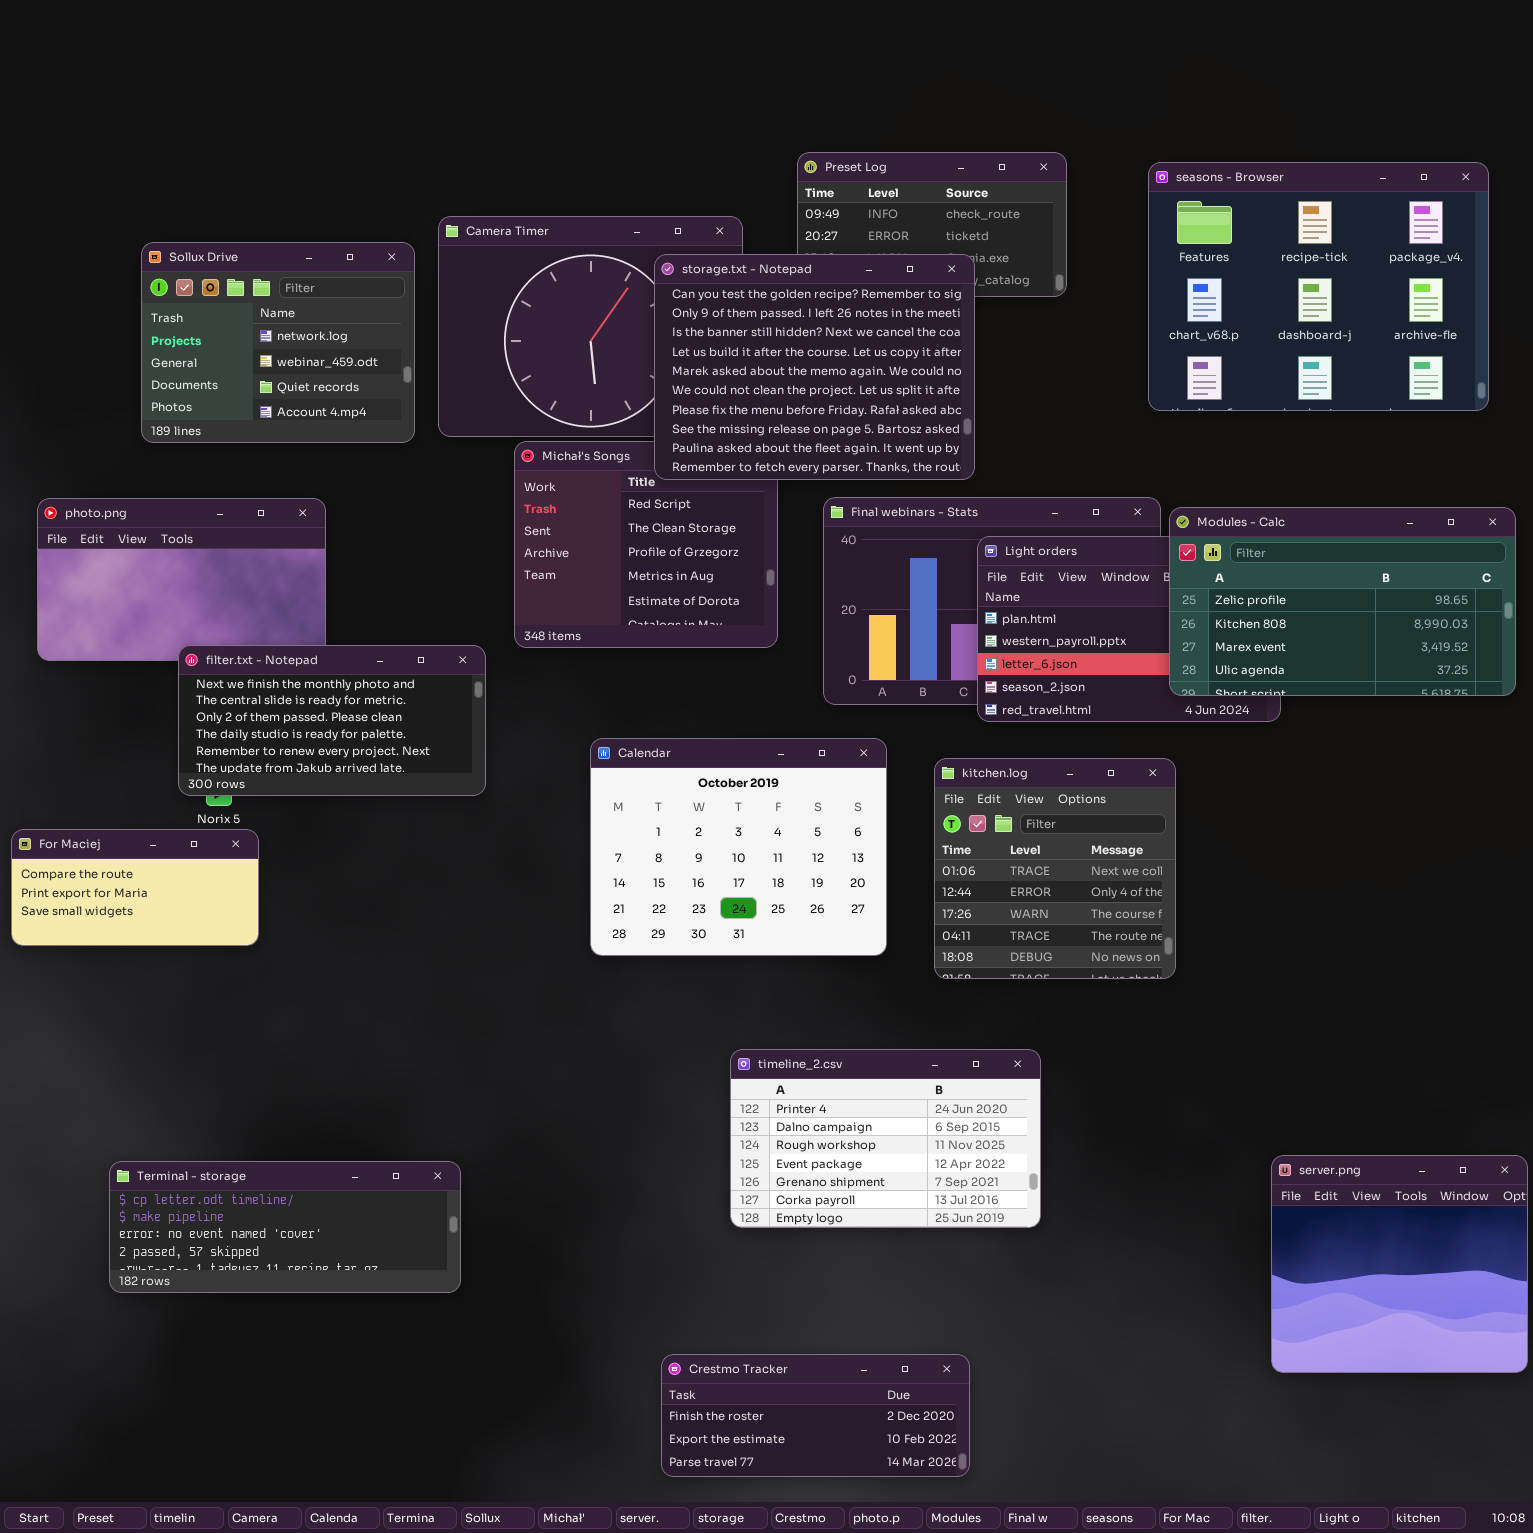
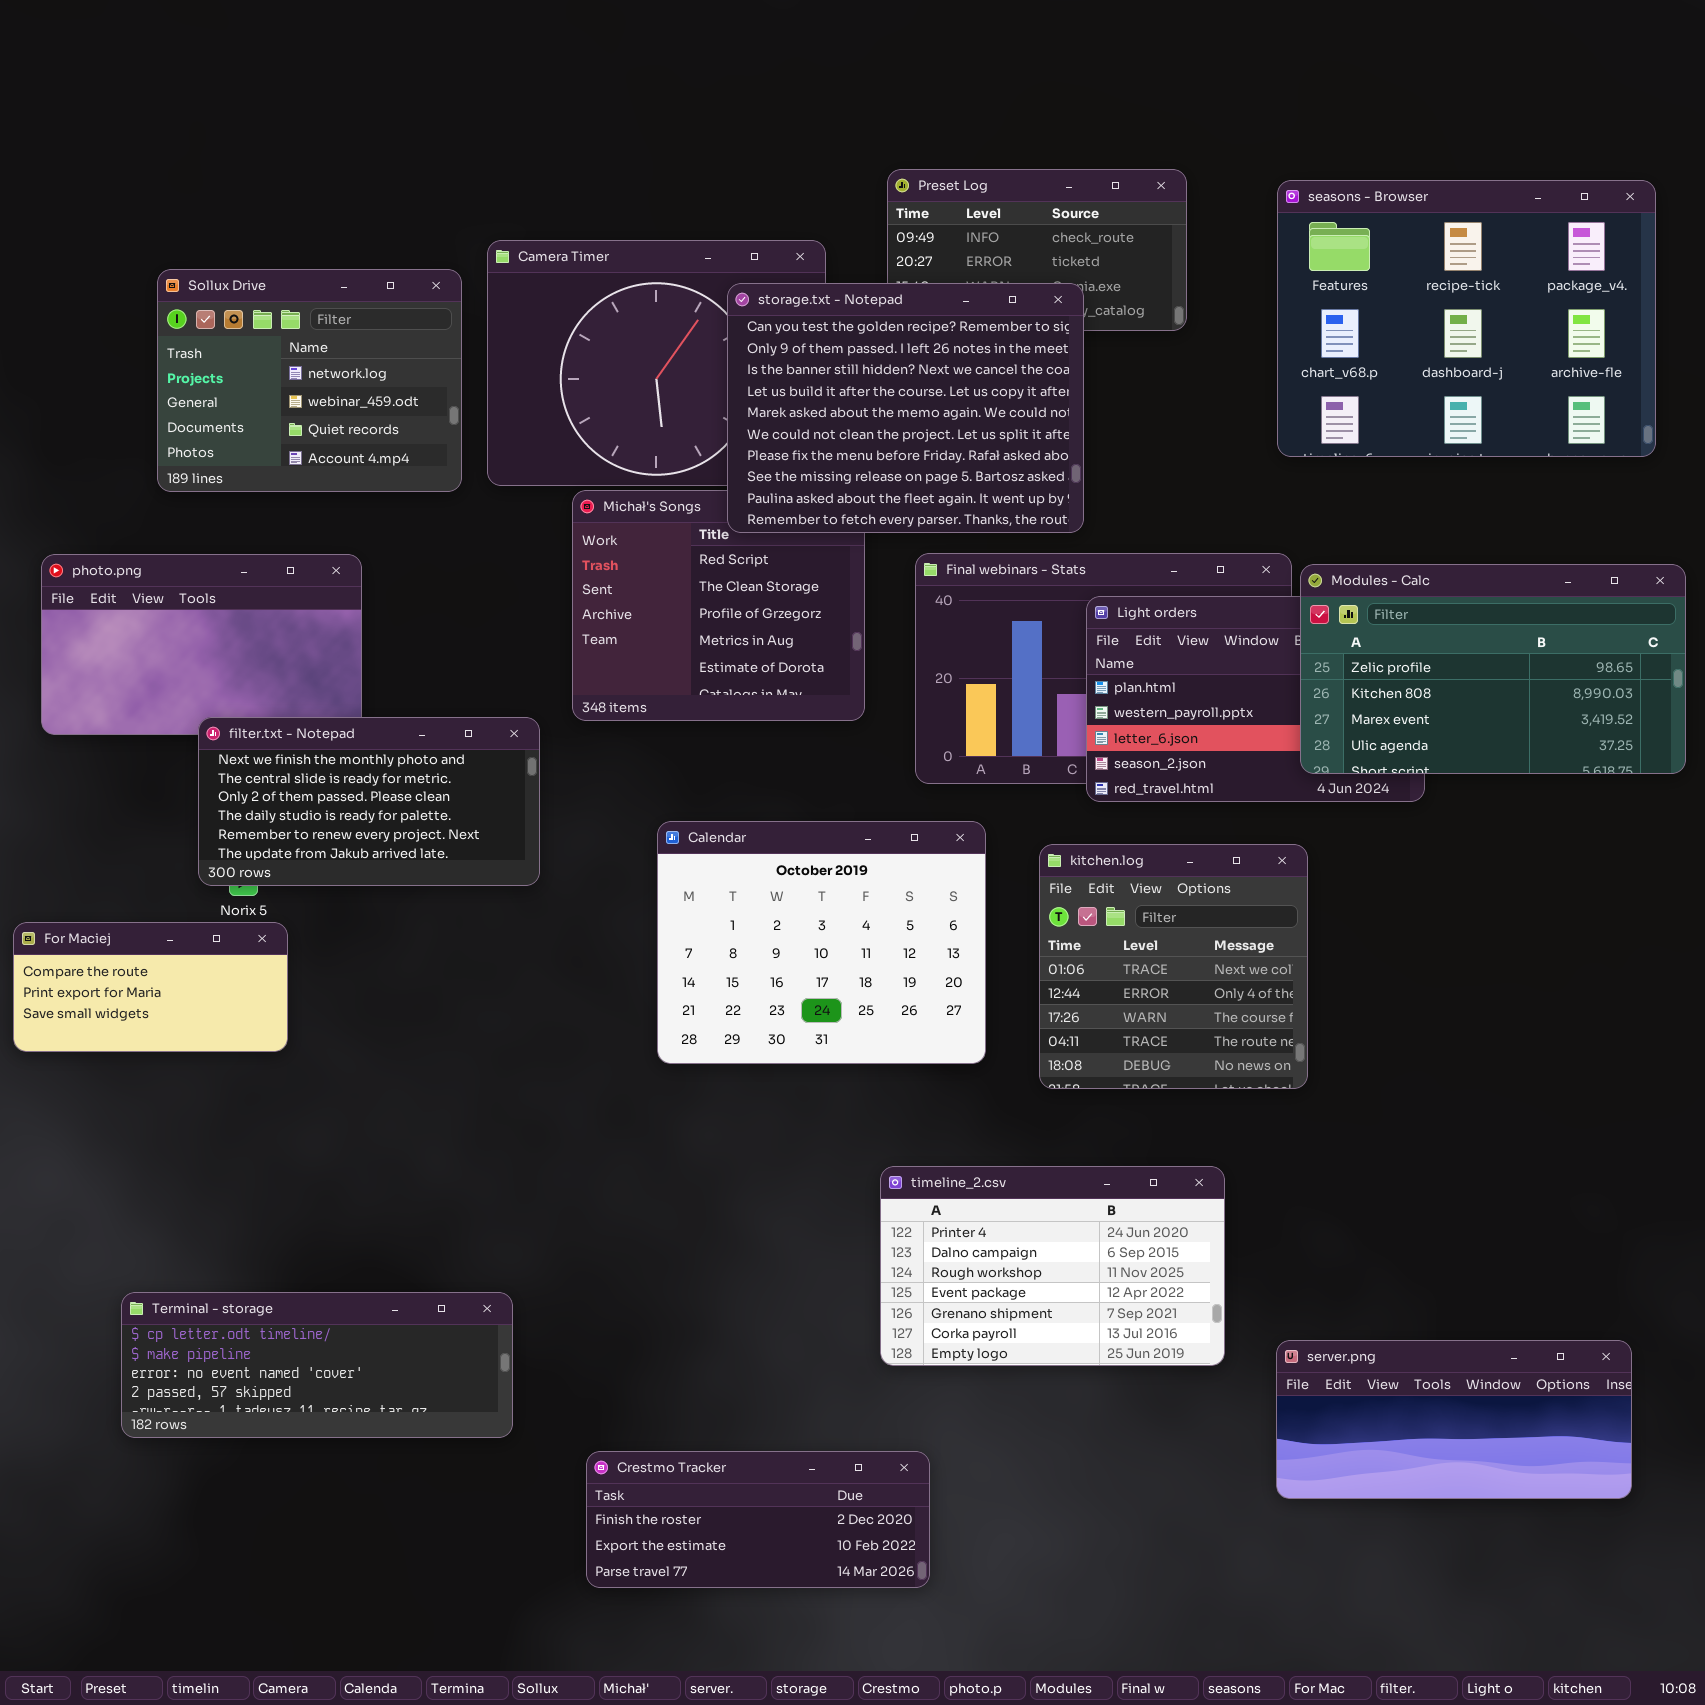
timeline_2.csv: [730,1049,1041,1228] -> [880,1166,1225,1366], moved
server.png: [1271,1155,1528,1373] -> [1276,1340,1632,1499], moved, resized
Crestmo Tracker: [661,1354,970,1477] -> [586,1451,930,1588], moved

